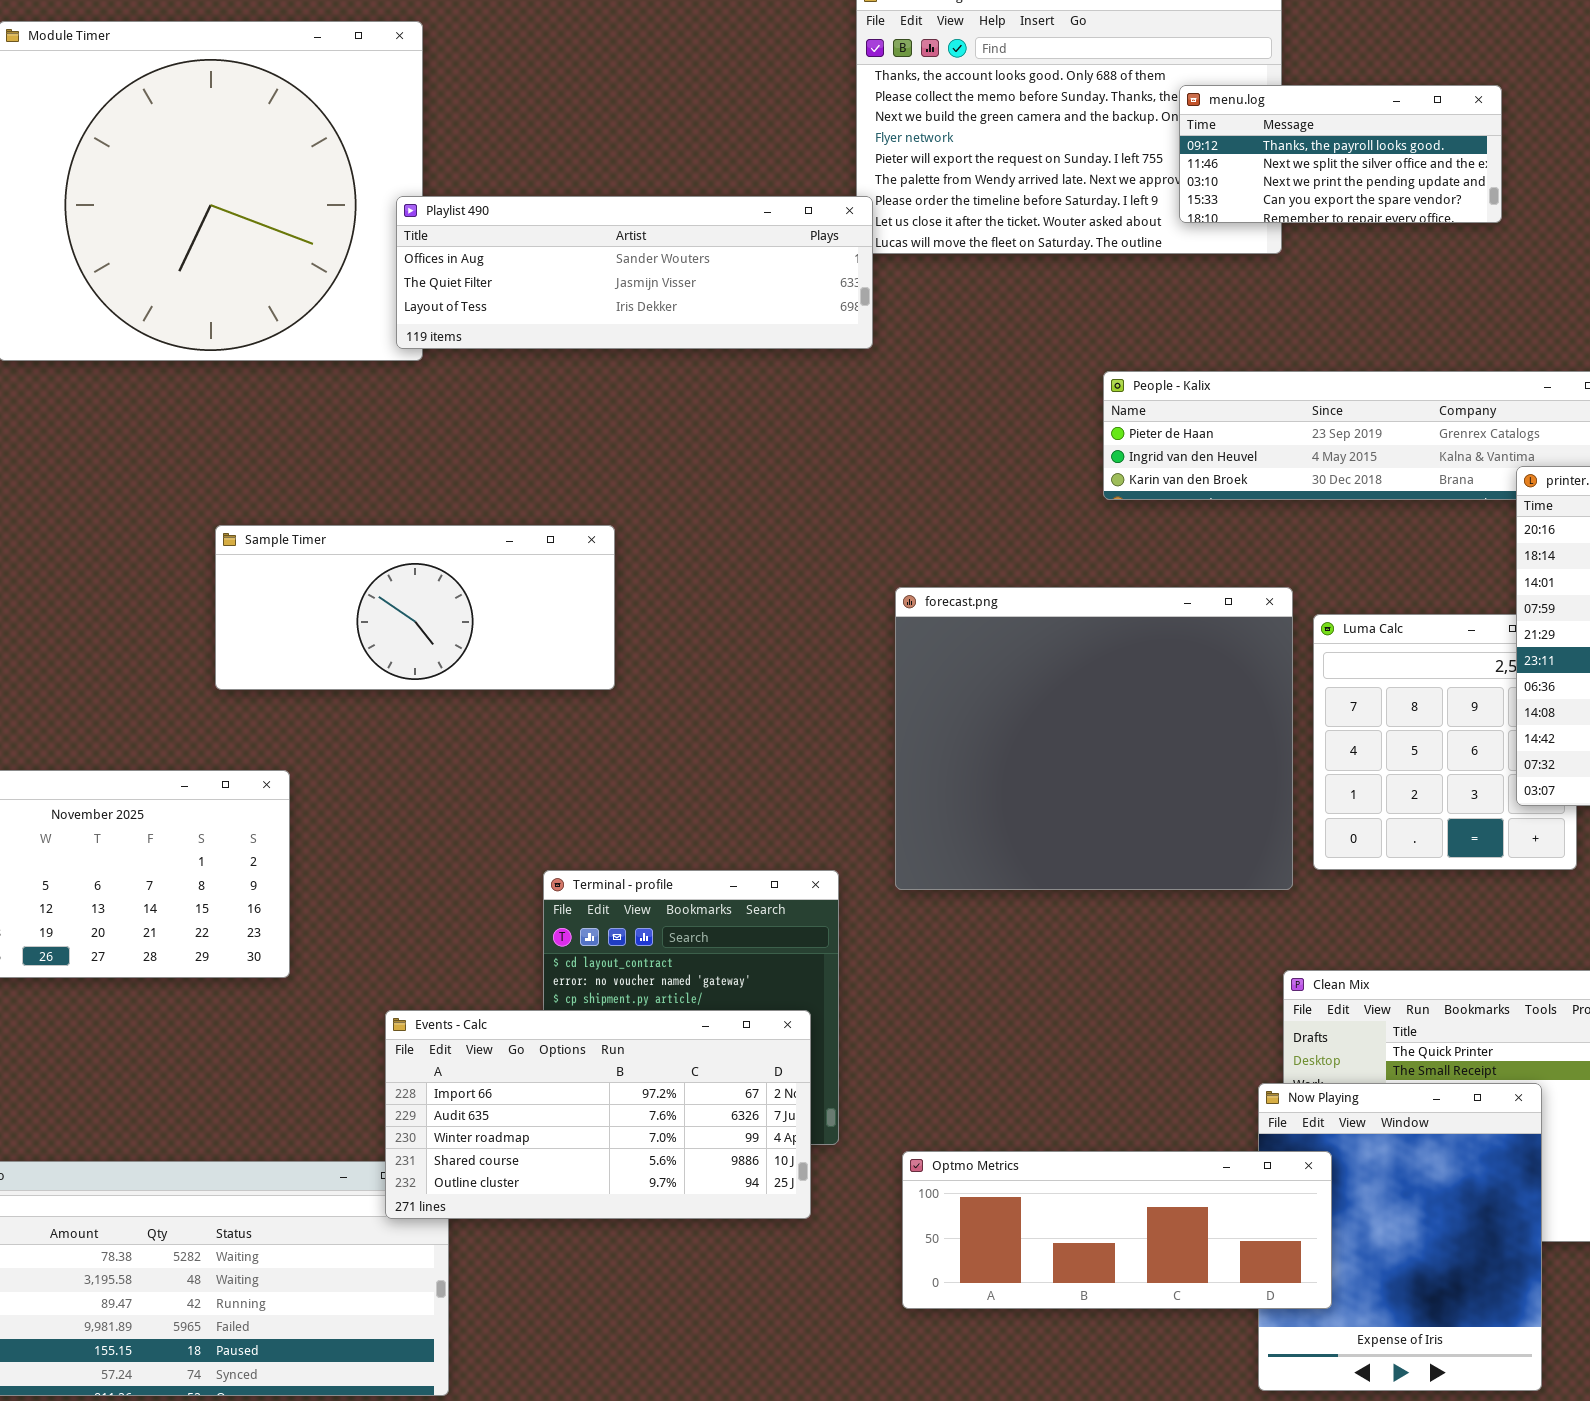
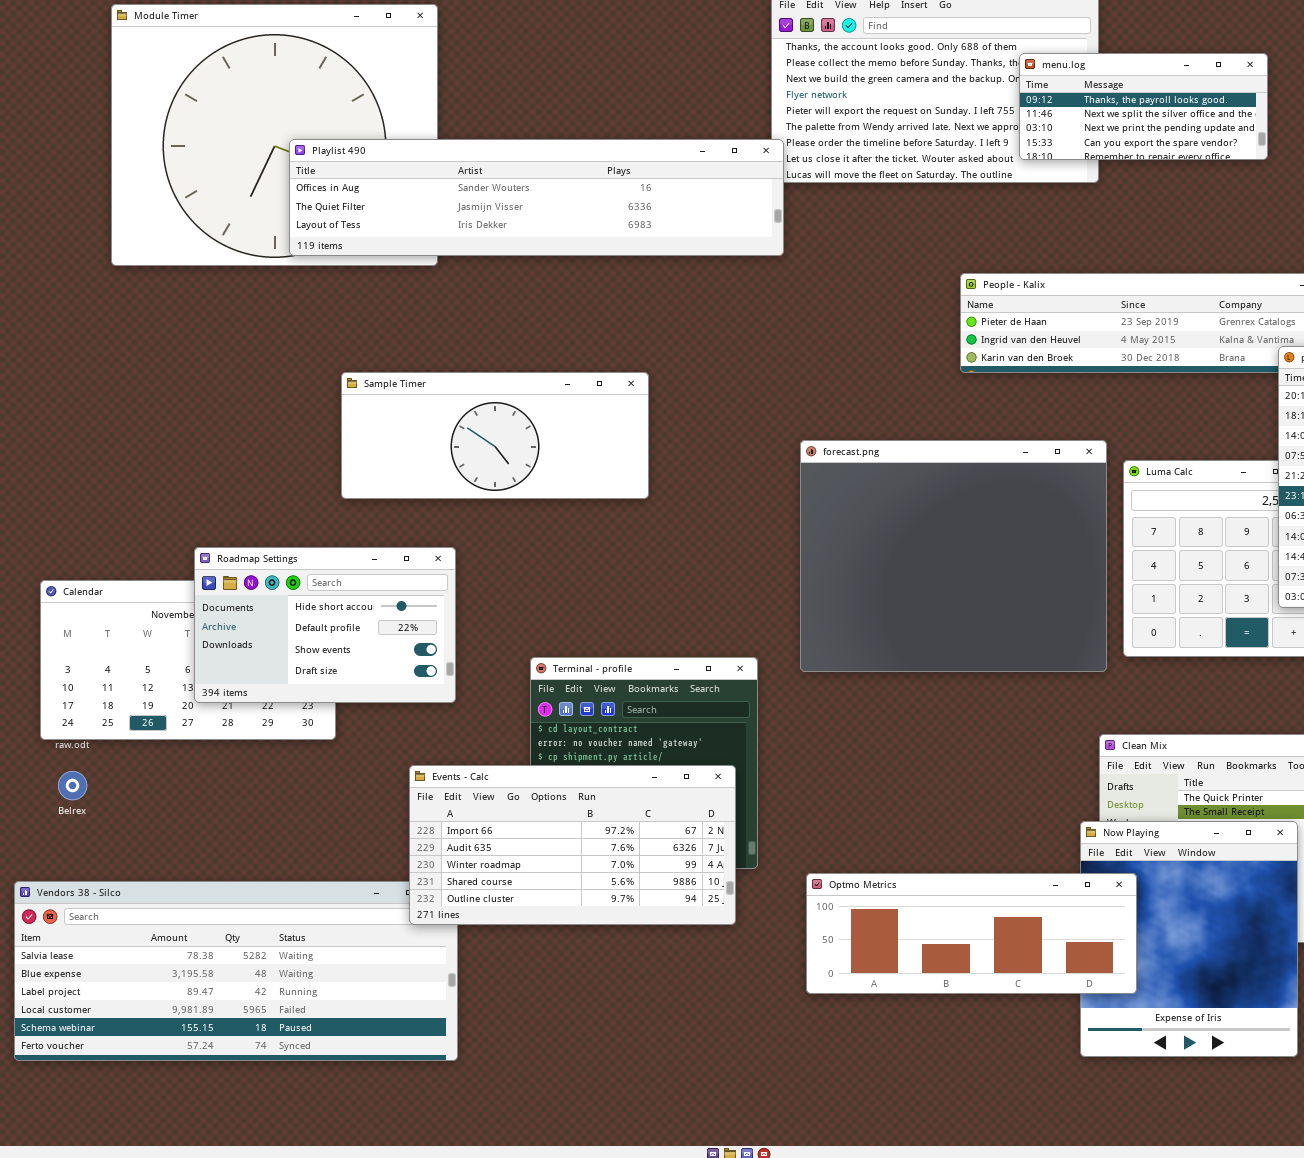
Playlist 490: [396,196,873,349] -> [289,139,784,256], resized
Sample Timer: [215,525,615,690] -> [341,372,649,499], moved
Roadmap Settings: none -> [194,547,456,703], opened

